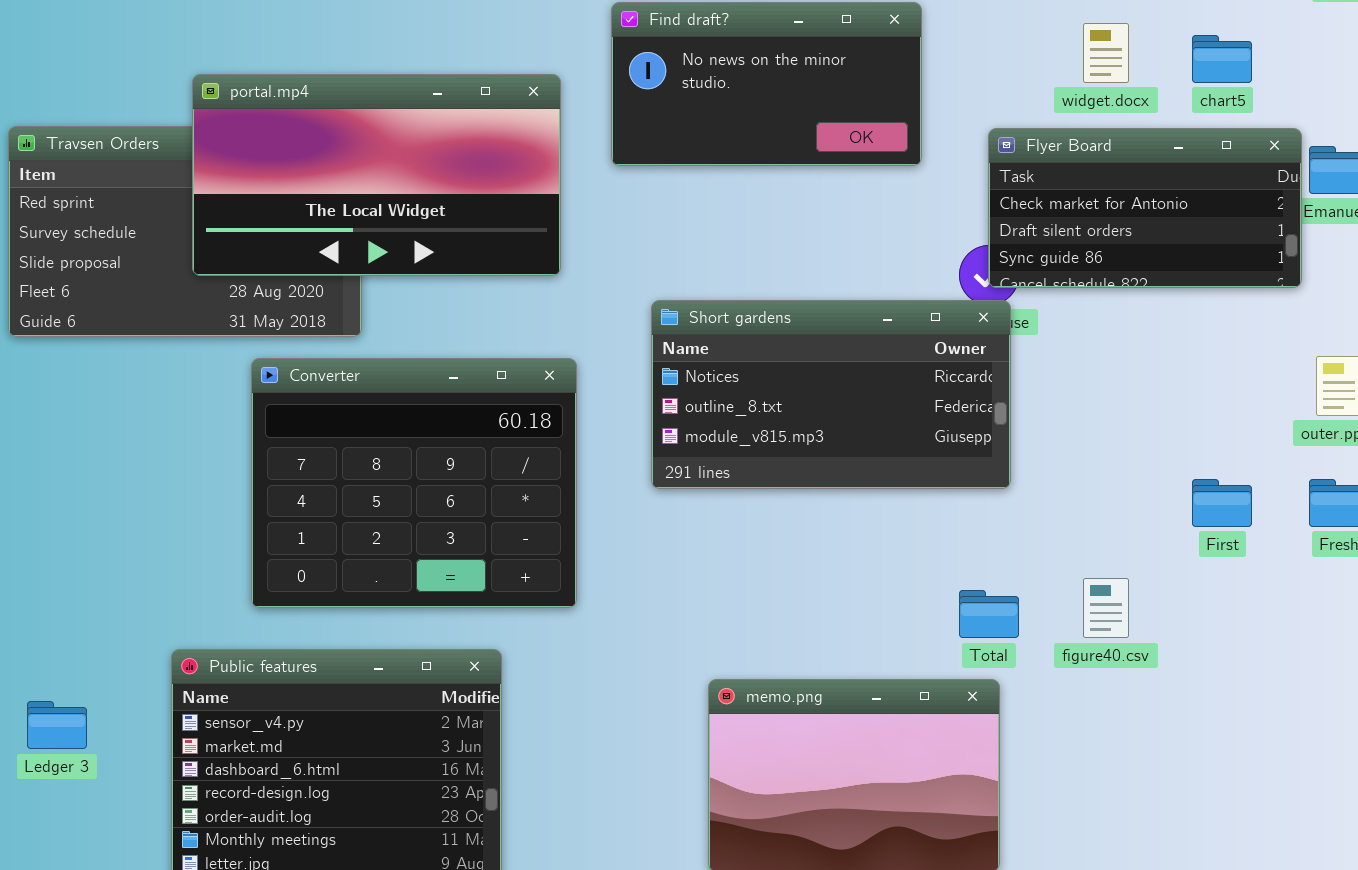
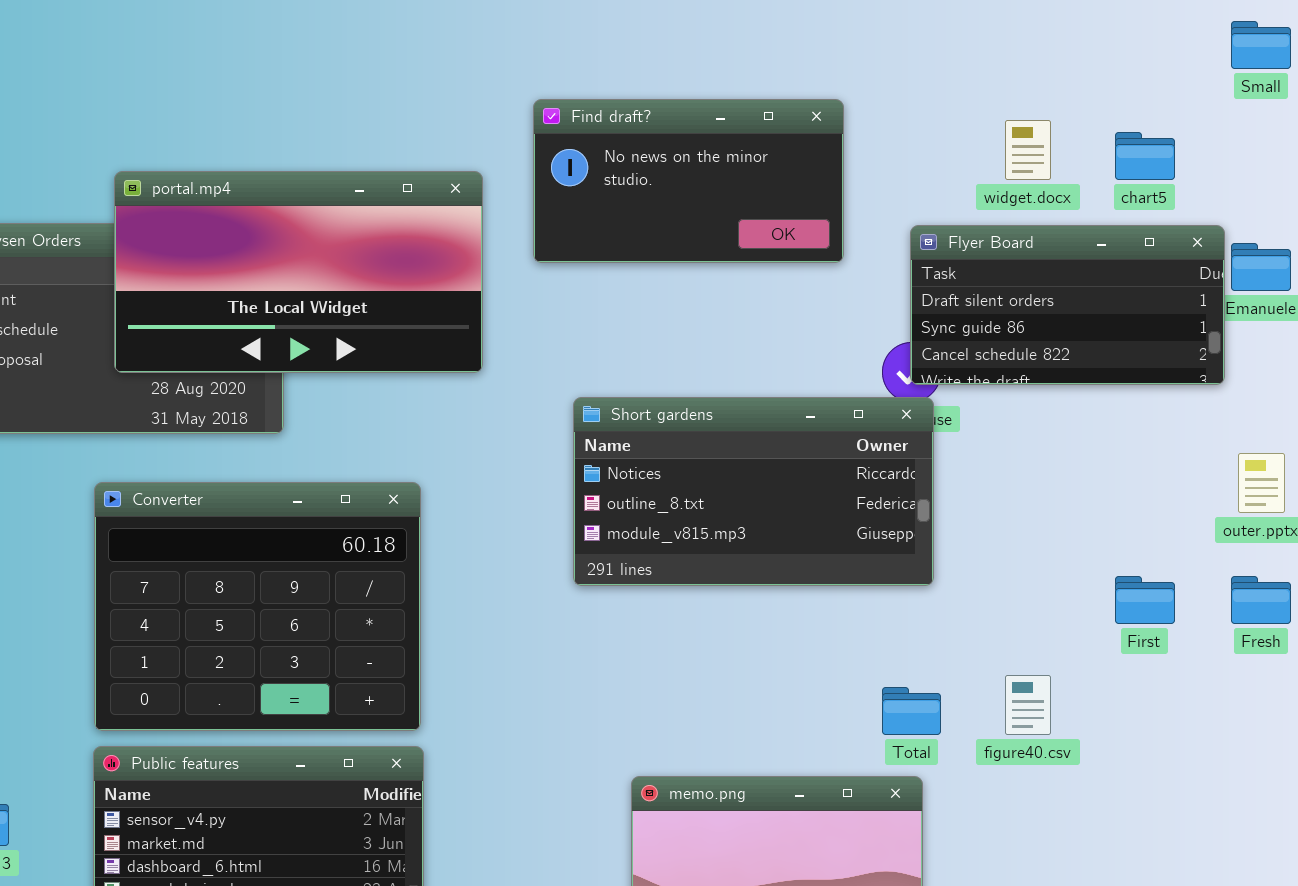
Flyer Board: [988,128,1302,288] -> [910,225,1225,385], scrolled down 1 row
Converter: [251,358,577,608] -> [94,482,421,731], moved

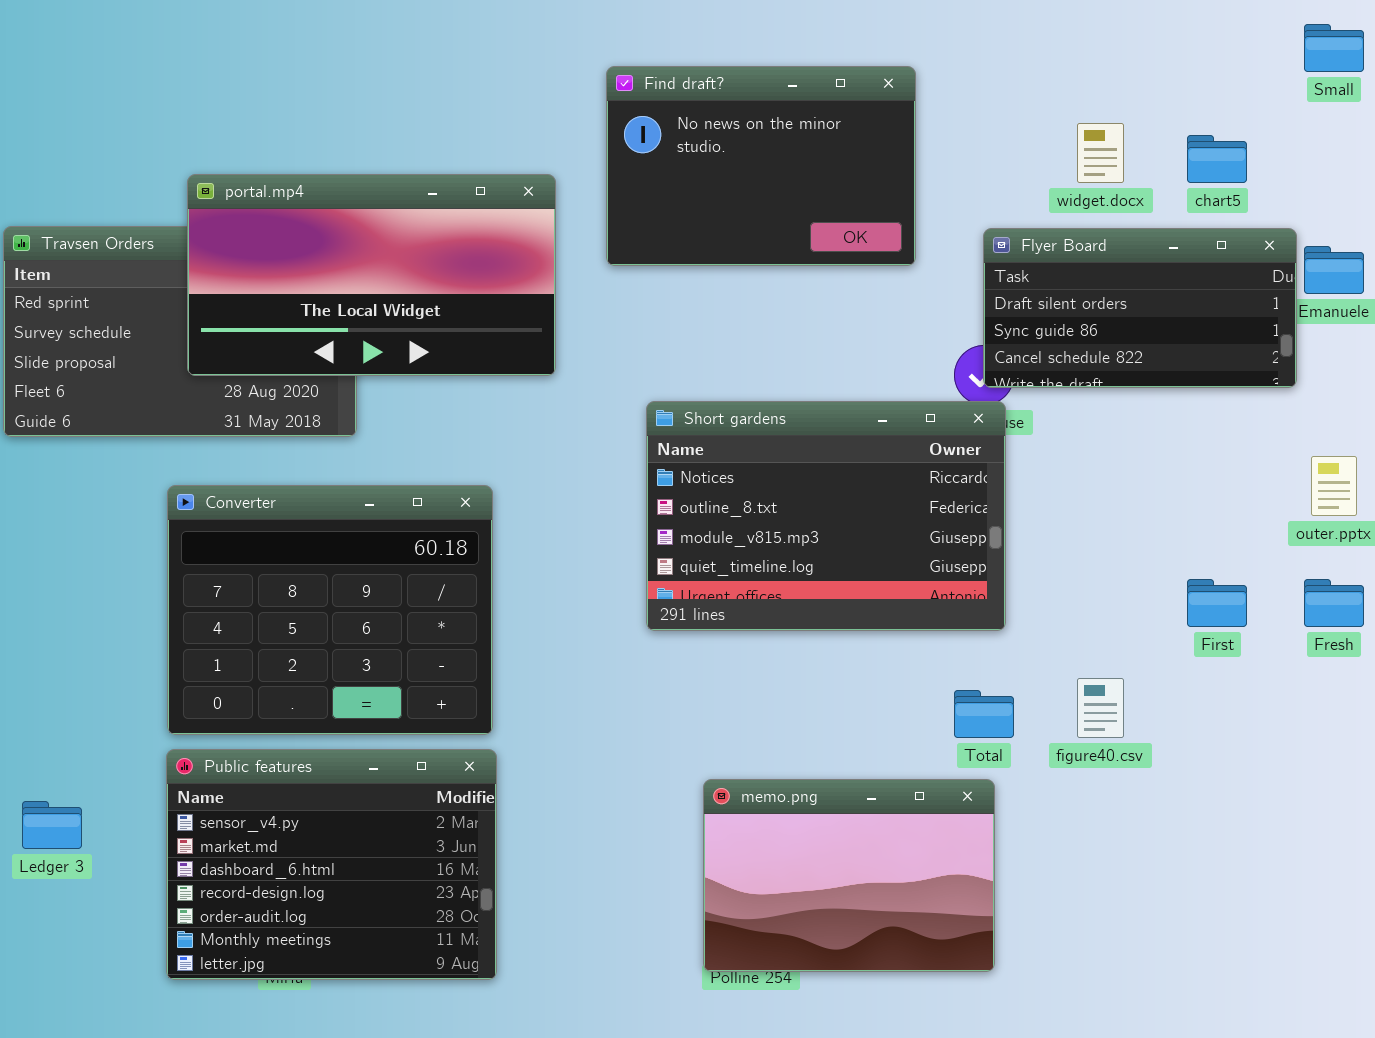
Find draft?: [533,99,844,263] -> [606,66,916,266], resized
Short gardens: [573,397,934,586] -> [646,401,1006,631], resized

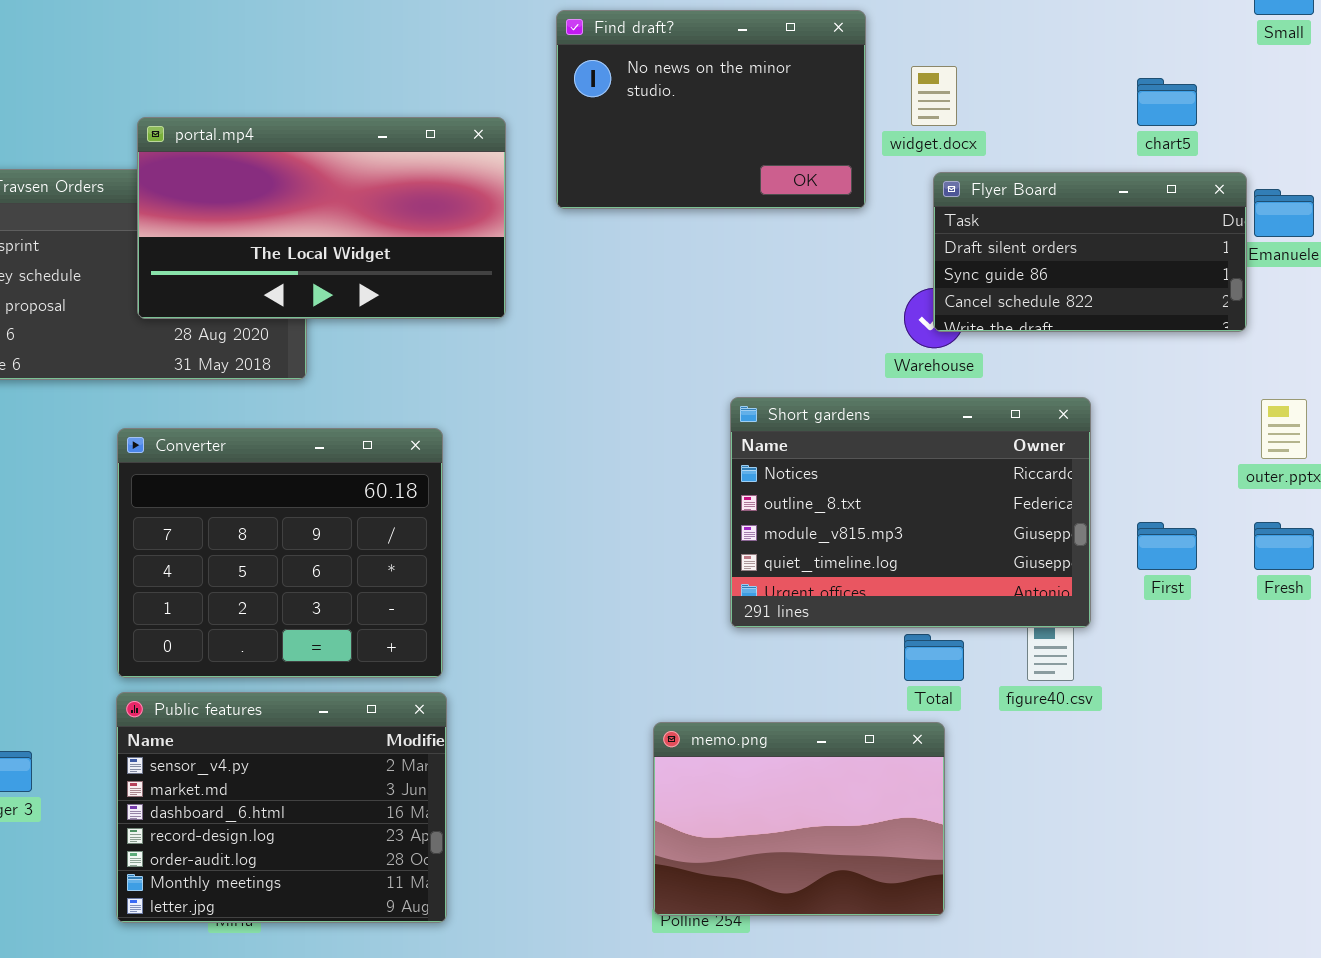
widget.docx: [1077,123,1124,183] -> [911,66,957,126], moved
Short gardens: [646,401,1006,631] -> [730,397,1091,628], moved

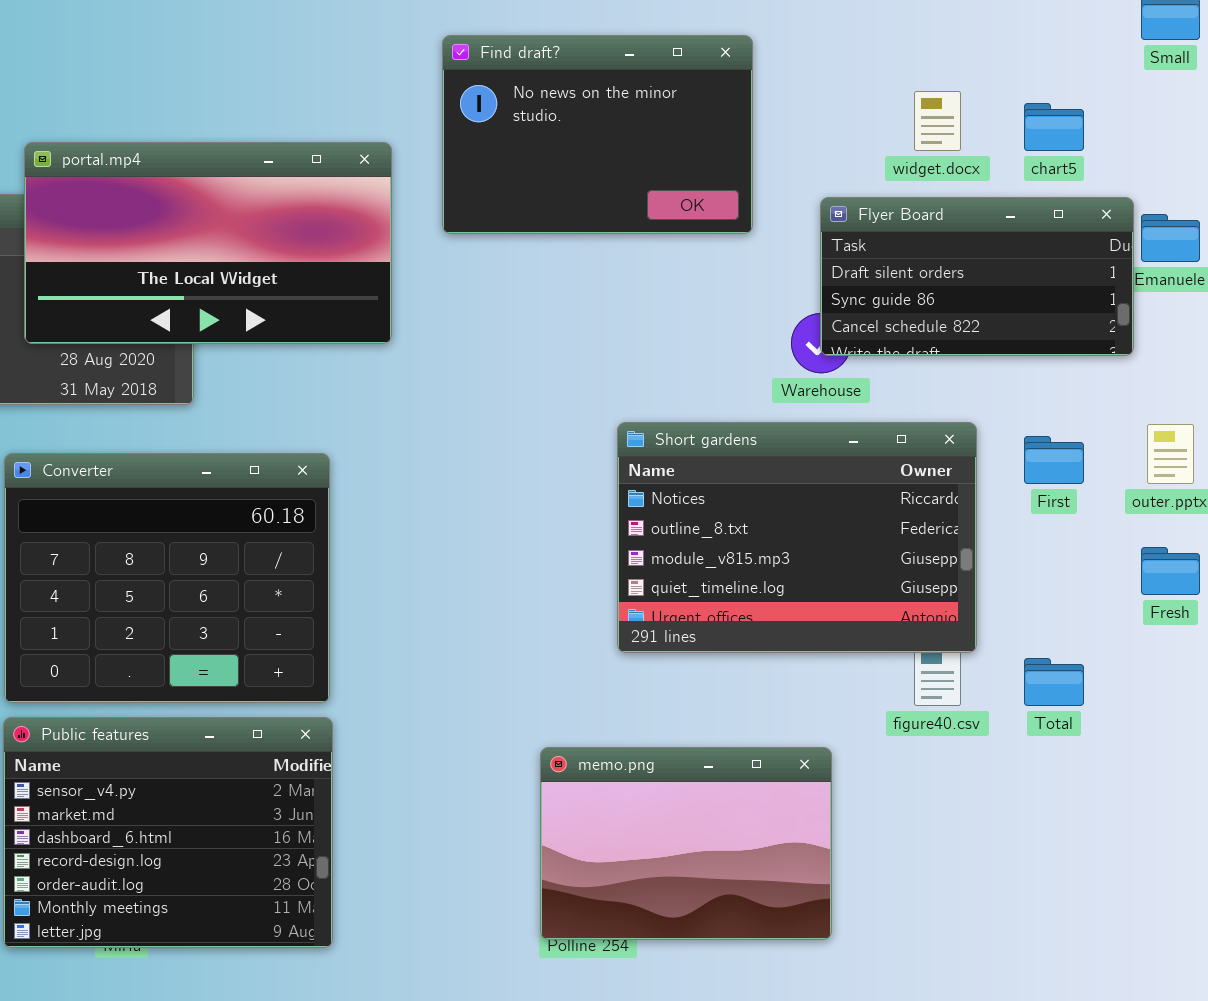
widget.docx: [911,66,957,126] -> [914,91,961,151], moved
First: [1137,522,1197,570] -> [1024,436,1084,484], moved
Total: [904,634,964,681] -> [1024,658,1084,706], moved

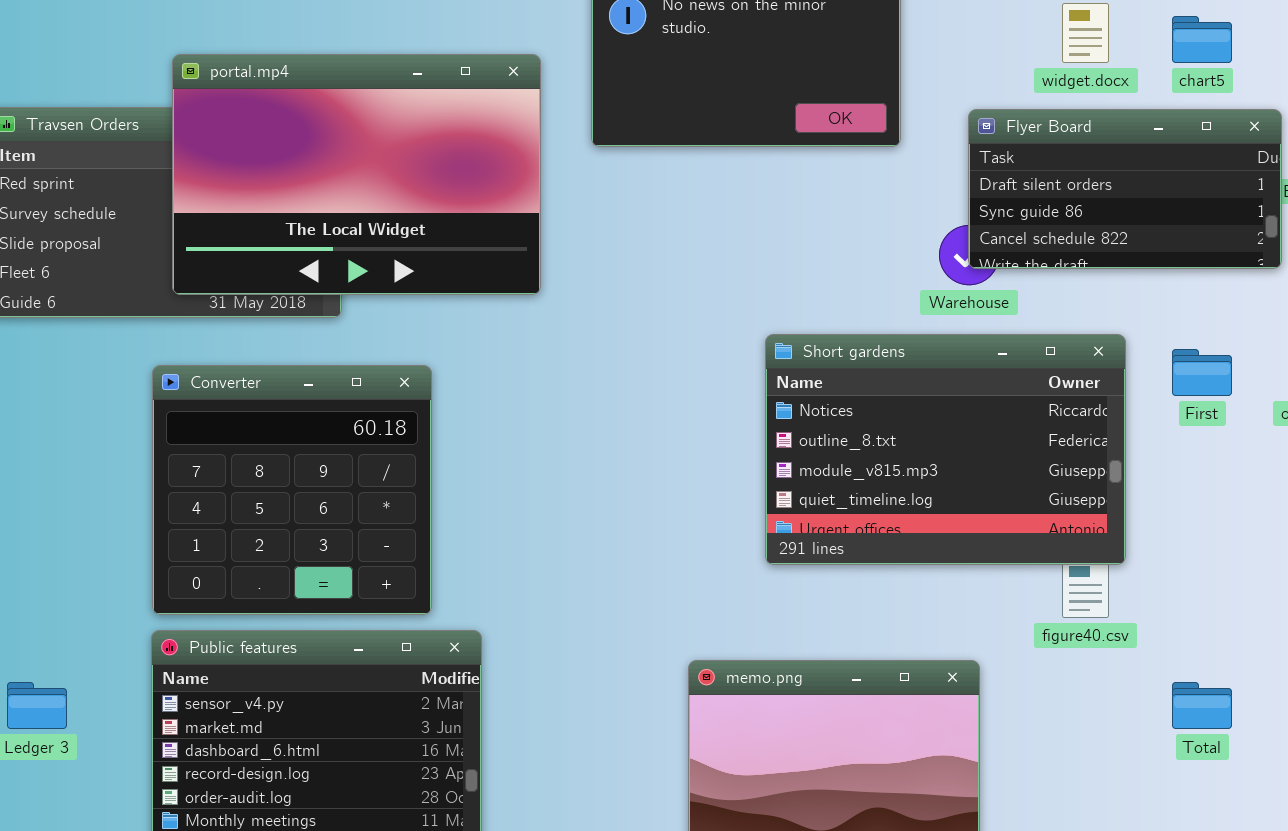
portal.mp4: [24,142,392,344] -> [172,54,541,295], resized
Converter: [4,453,330,703] -> [152,365,432,615], resized
Total: [1024,658,1084,706] -> [1172,682,1232,729], moved

